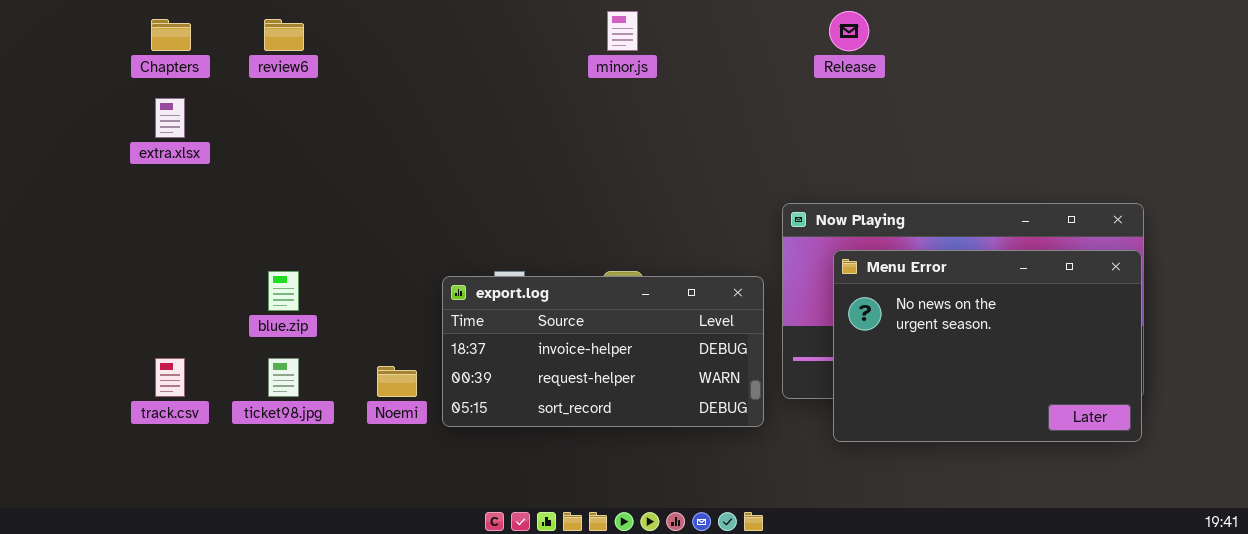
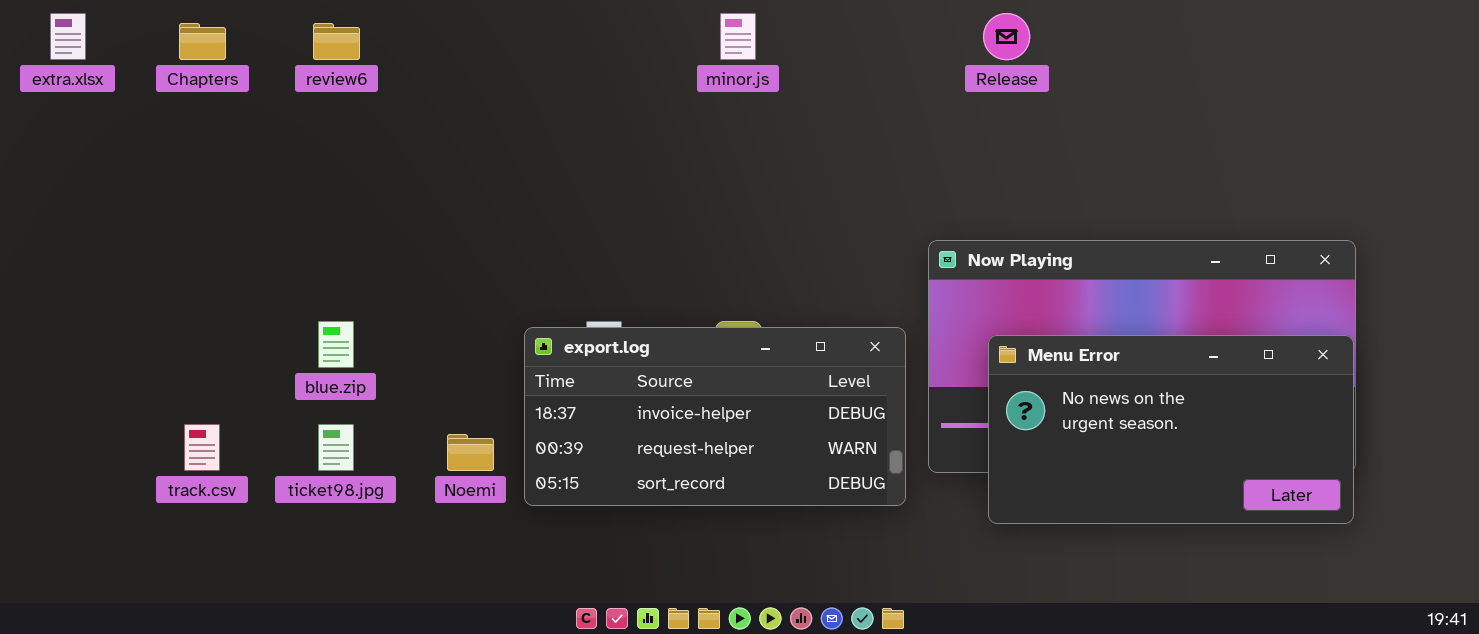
extra.xlsx: [155,98,185,138] -> [50,13,86,60], moved
Menu Error: [833,250,1142,442] -> [988,335,1354,524], resized

